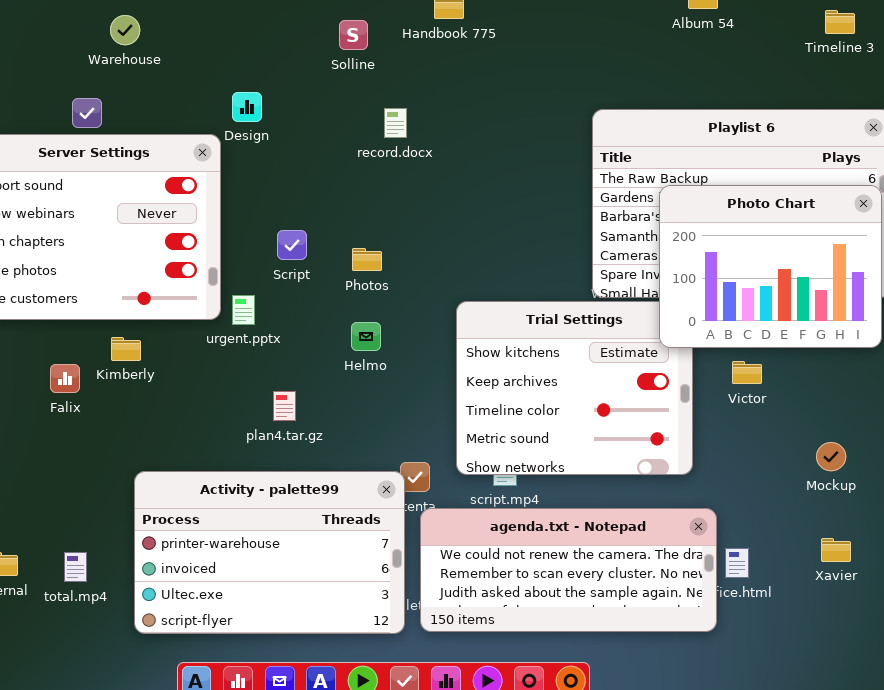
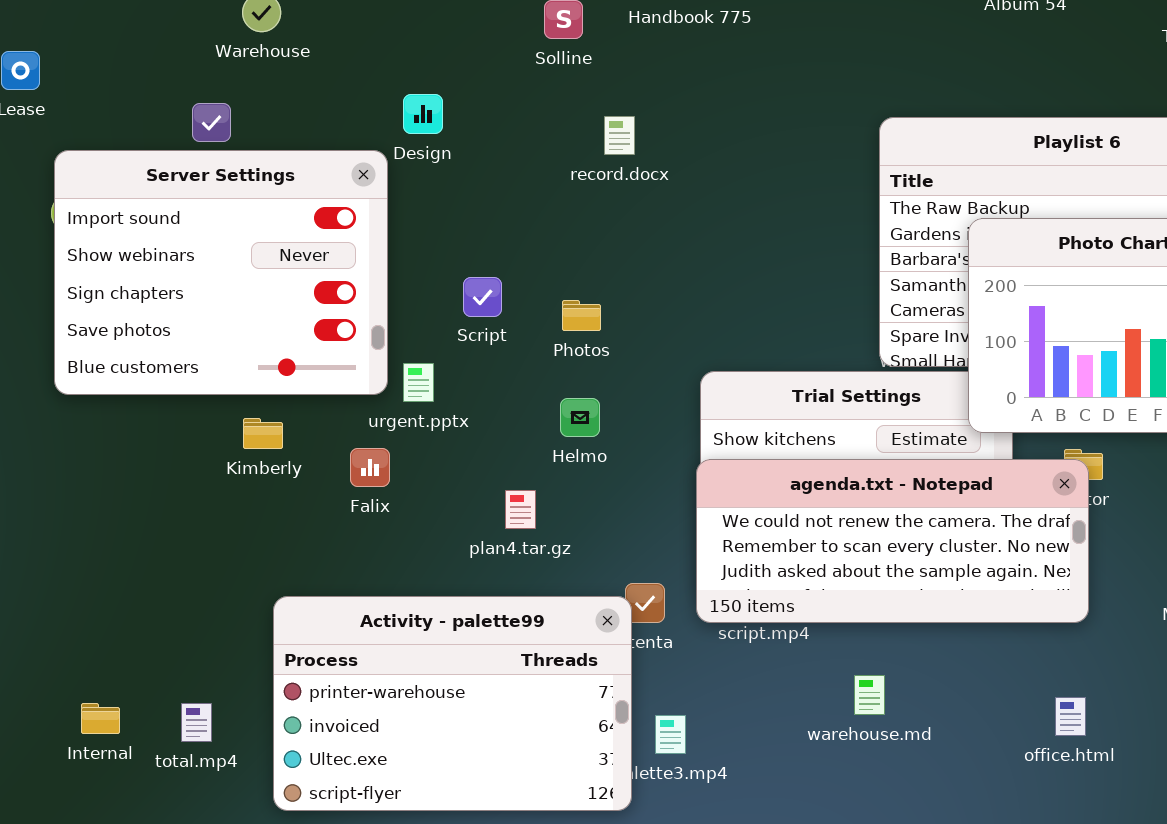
Falix: [50,364,80,393] -> [350,448,390,487], moved
plan4.tar.gz: [273,391,296,421] -> [505,490,536,529], moved
agenda.txt - Notepad: [420,508,717,632] -> [696,459,1089,623], moved

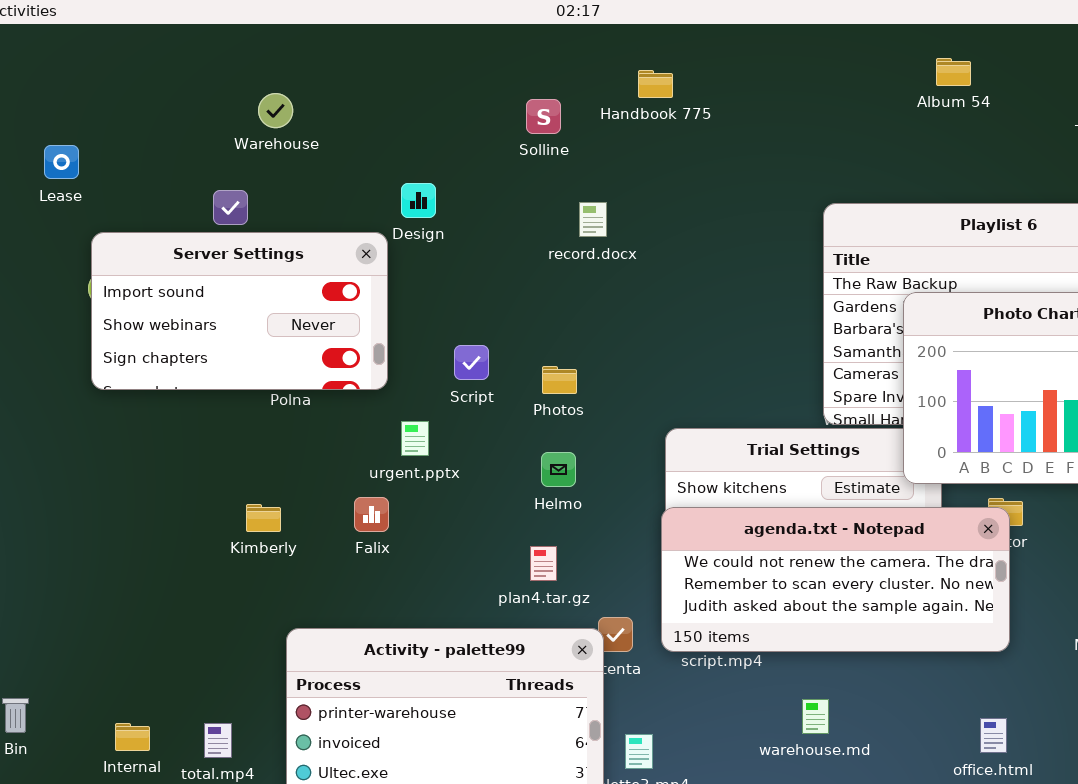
Server Settings: [54,150,388,395] -> [91,232,388,390], resized
Kimberly: [243,418,283,449] -> [246,504,281,532], moved
plan4.tar.gz: [505,490,536,529] -> [530,546,557,581], moved

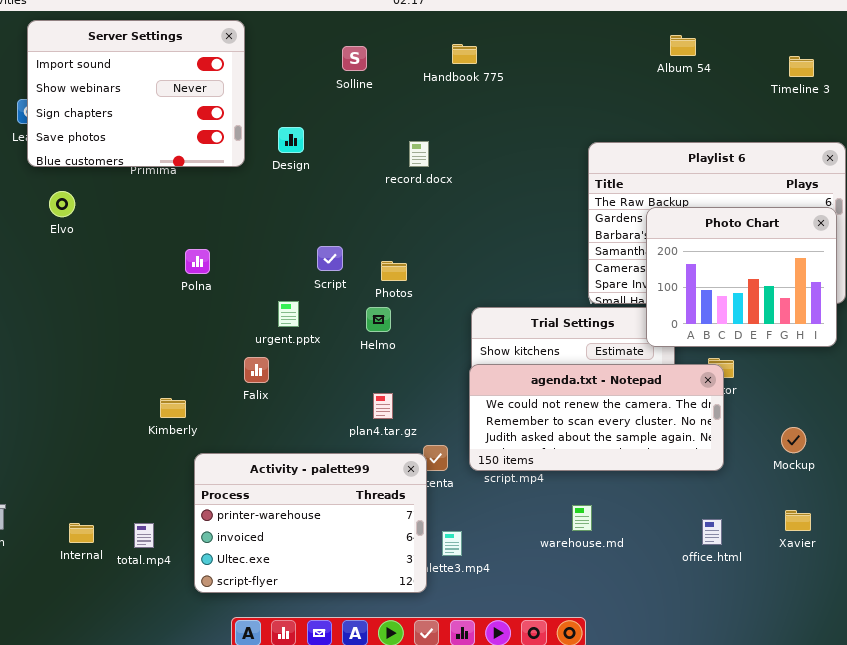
Solline: [526,99,561,134] -> [342,46,367,71], moved
Server Settings: [91,232,388,390] -> [27,20,245,167], moved, resized
Helmo: [541,452,576,487] -> [366,307,391,332], moved
Kimberly: [246,504,281,532] -> [160,398,186,418], moved

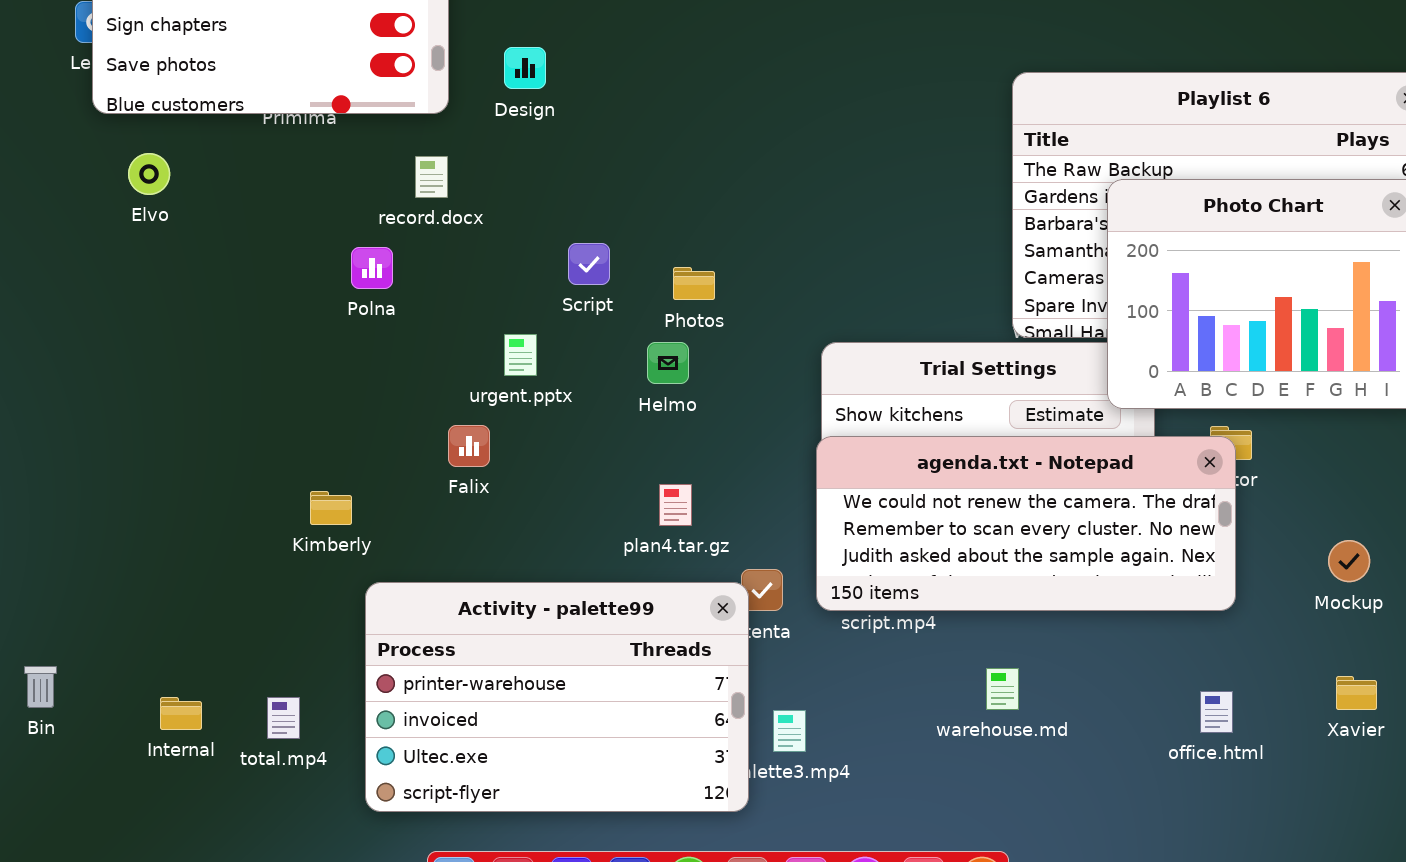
record.docx: [409,141,429,167] -> [415,156,448,198], moved

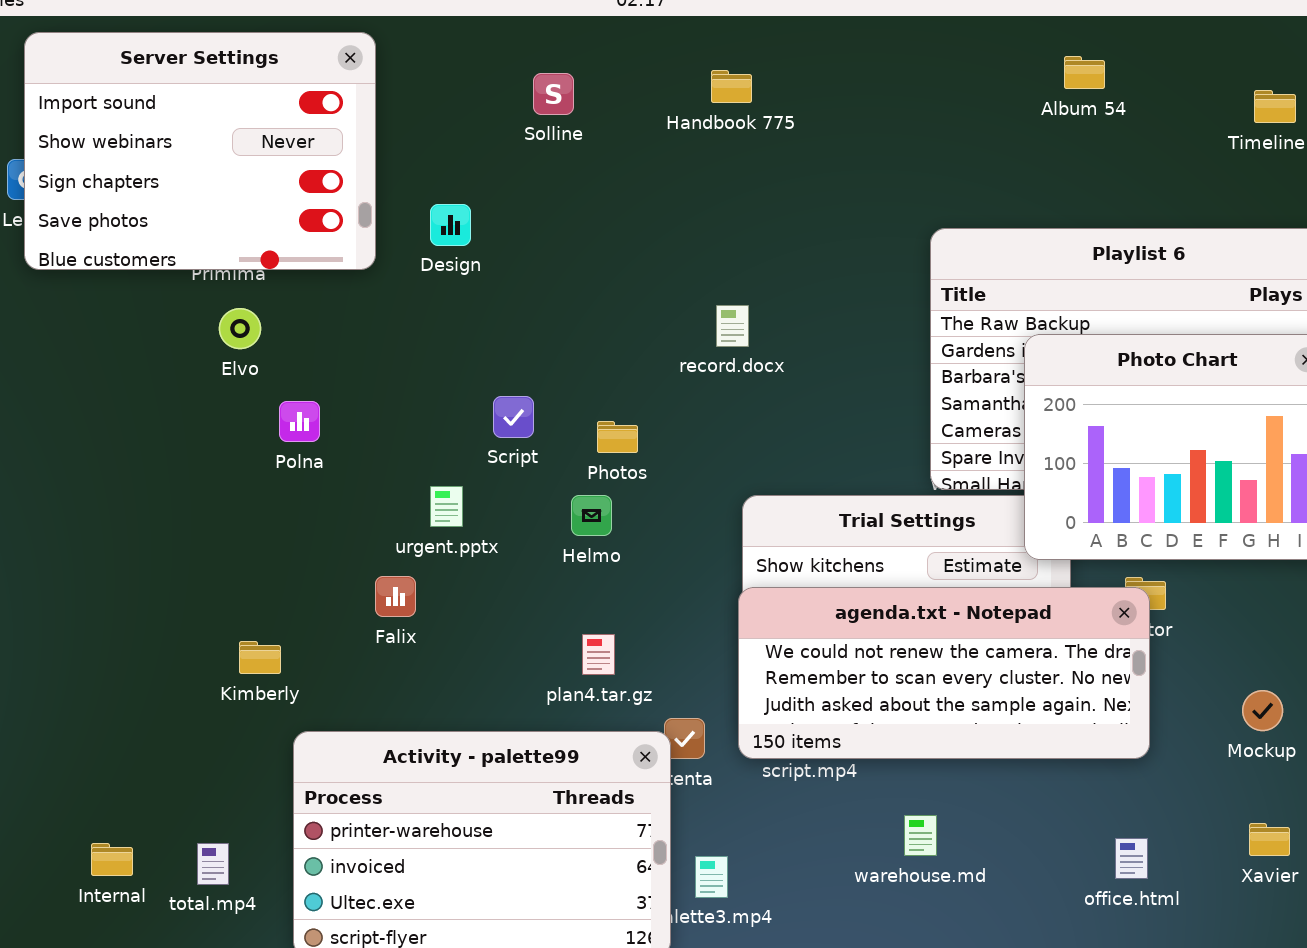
Elvo: [128,153,170,195] -> [219,308,261,349], moved
record.docx: [415,156,448,198] -> [716,305,749,347], moved

